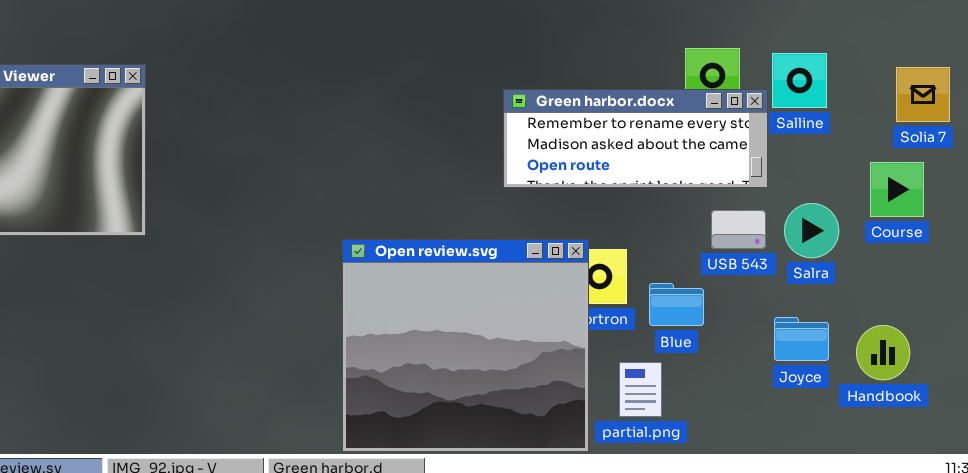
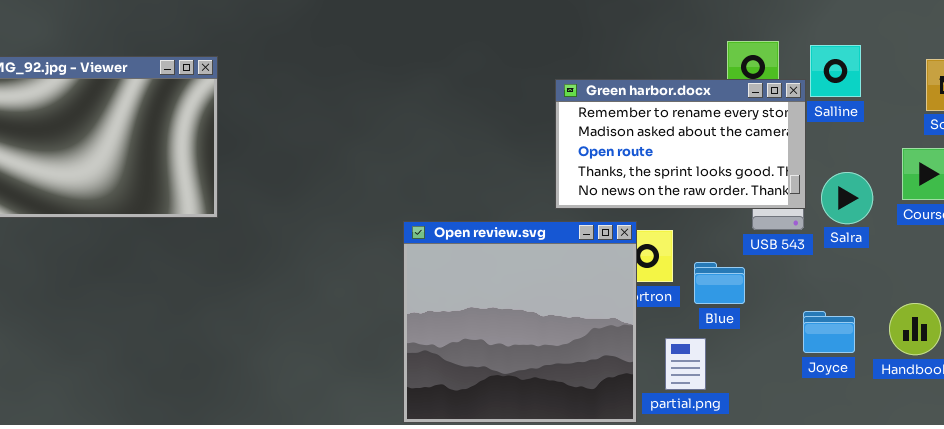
Green harbor.docx: [503,89,768,188] -> [555,79,806,209], resized
Salra: [784,203,839,258] -> [821,172,873,224], moved
Joyce: [774,317,829,361] -> [803,311,855,353], moved

